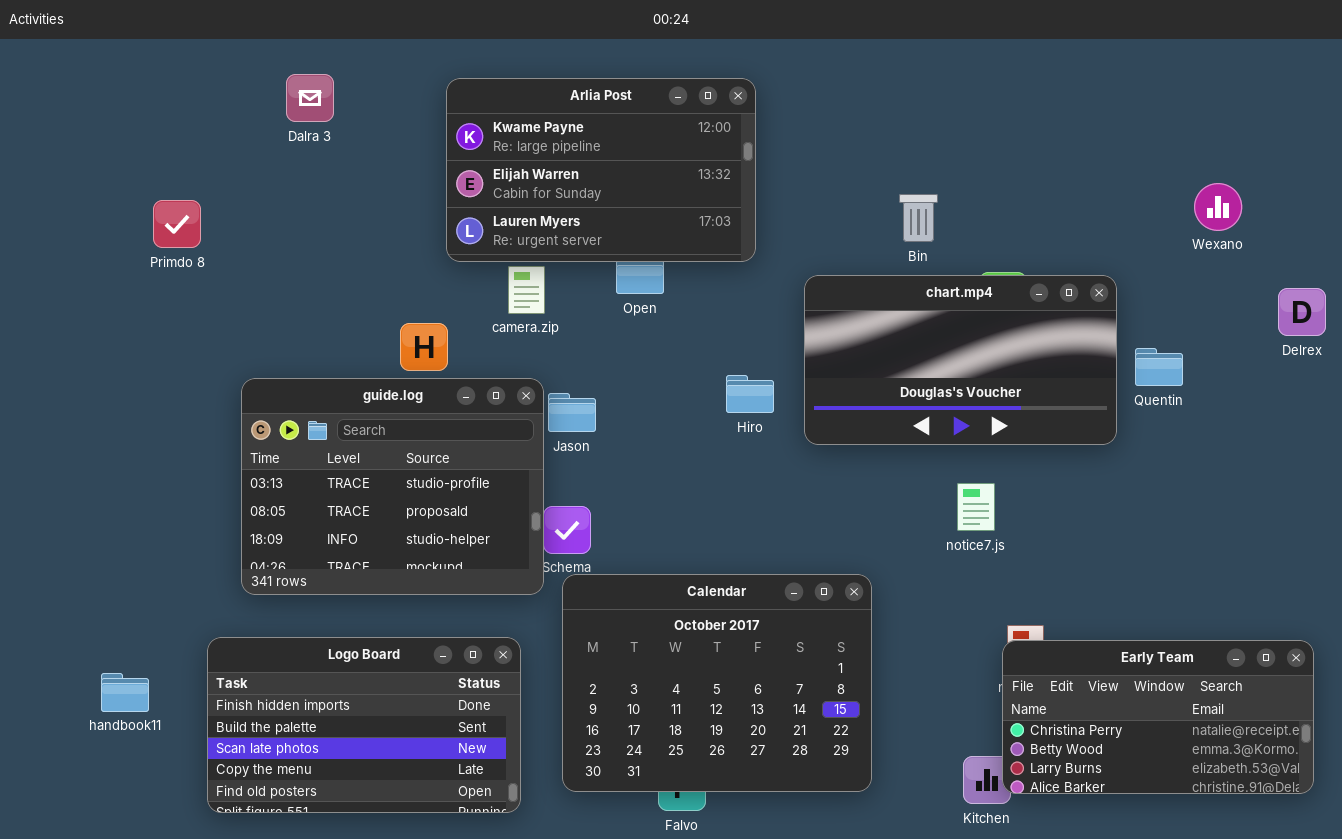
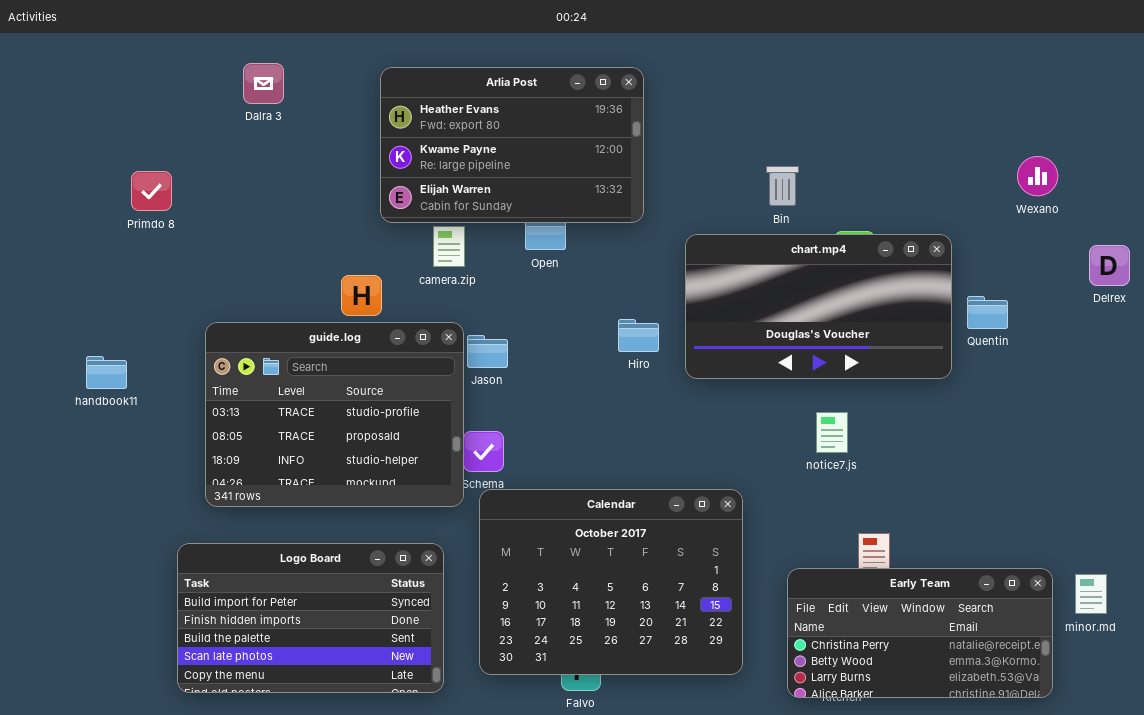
Arlia Post: [446,78,756,262] -> [380,67,644,223], scrolled up 1 row
Logo Board: [207,637,521,813] -> [177,543,444,693], scrolled up 1 row
Early Team: [1002,640,1314,794] -> [787,568,1053,698], moved
handbook11: [101,673,149,712] -> [86,356,127,389], moved

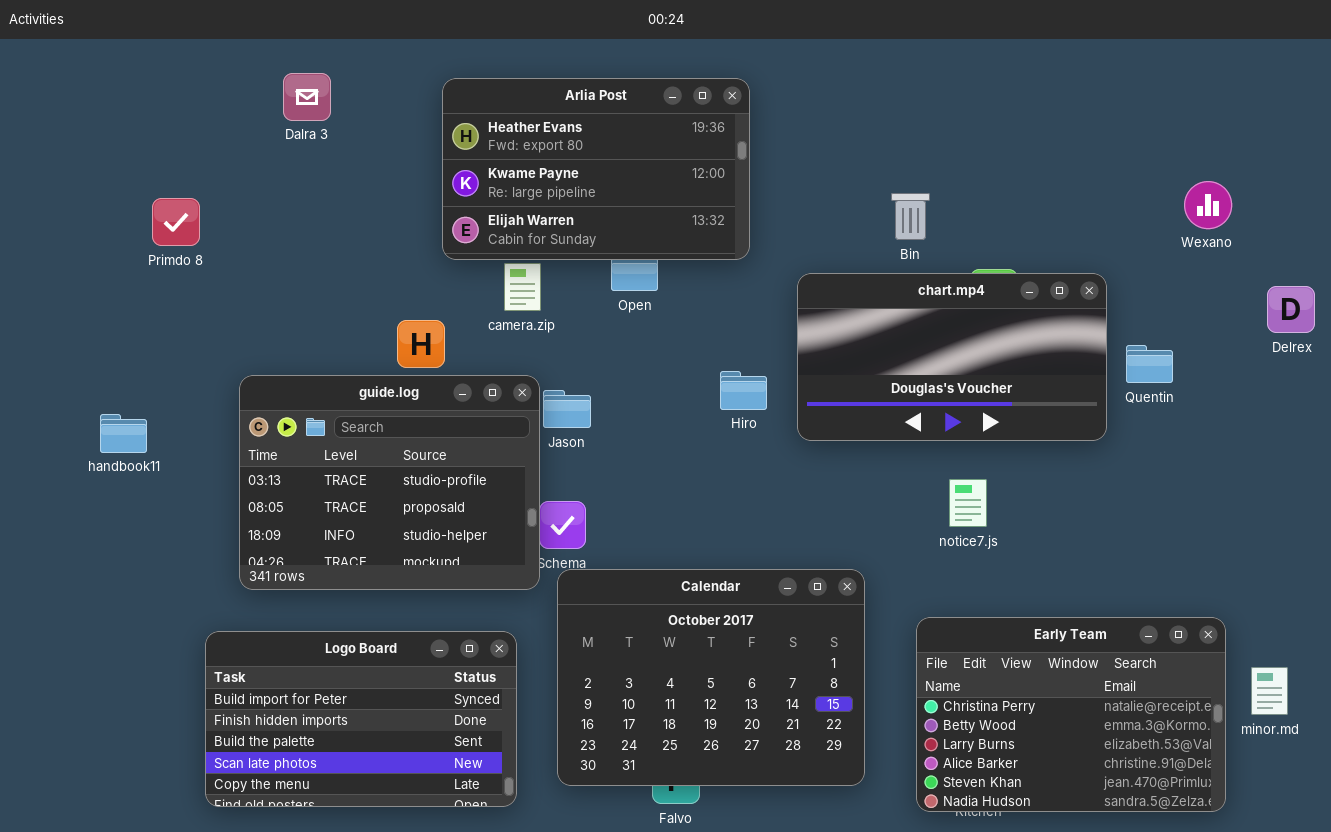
Early Team: [787,568,1053,698] -> [916,617,1226,812], resized

